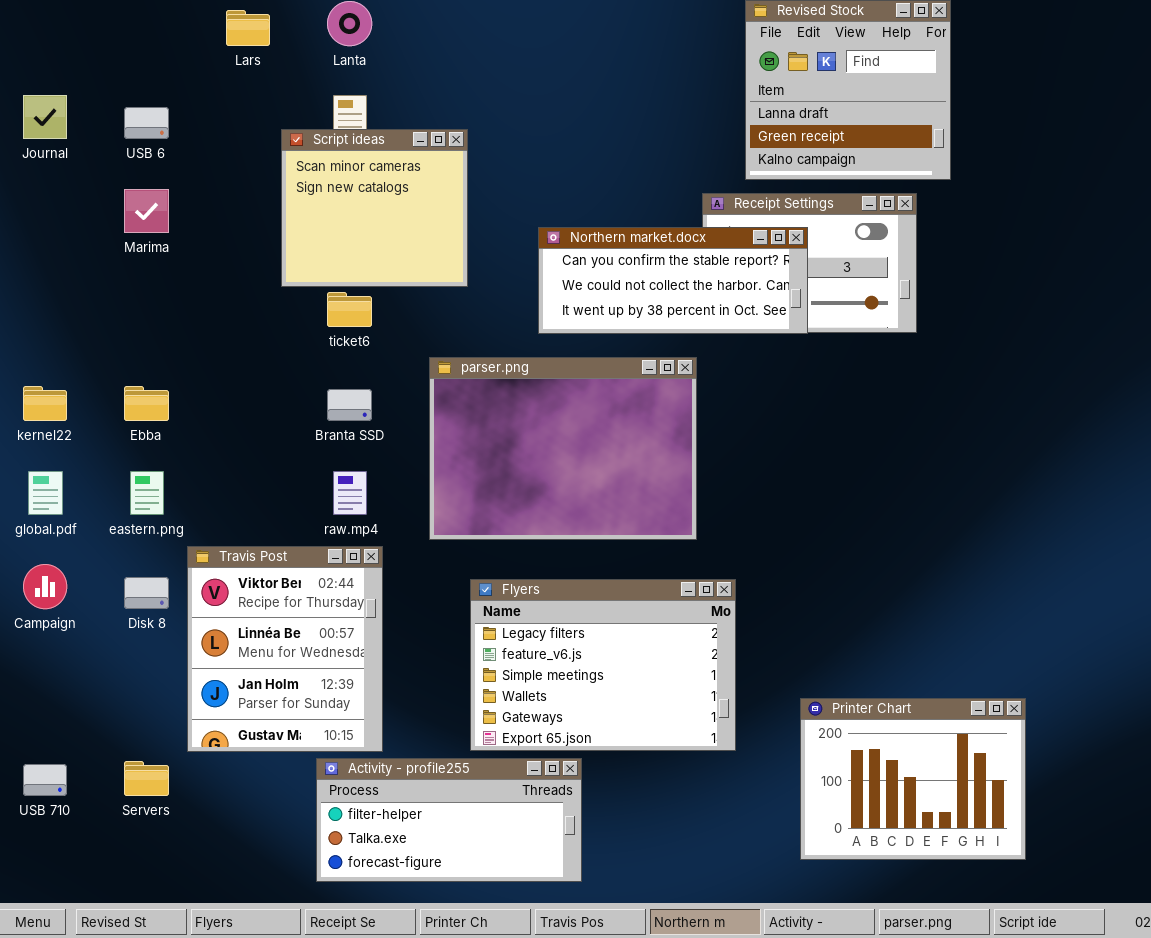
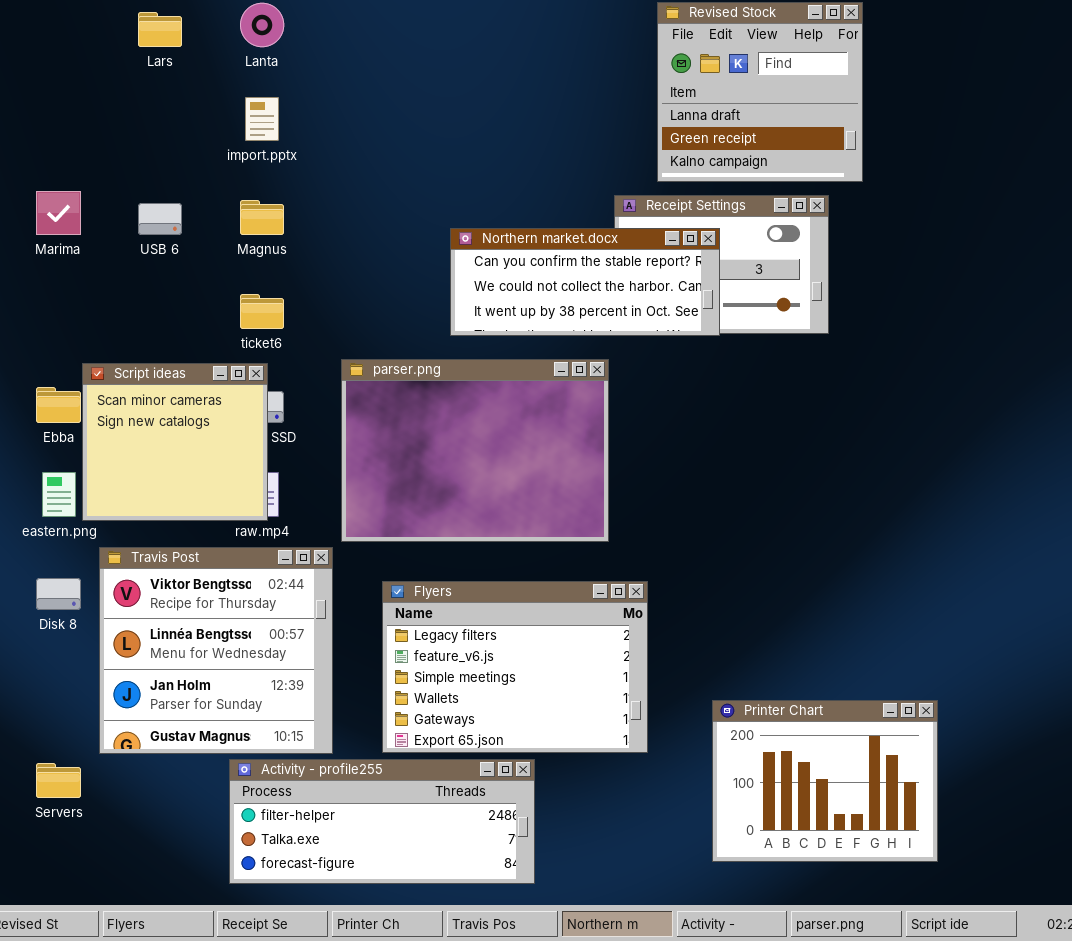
USB 6: [124,107,169,139] -> [138,203,182,235], moved
Script ideas: [281,129,468,287] -> [82,363,268,521], moved
Travis Post: [187,546,383,752] -> [99,547,333,754], resized
Activity - profile255: [316,758,582,882] -> [229,759,535,884], resized

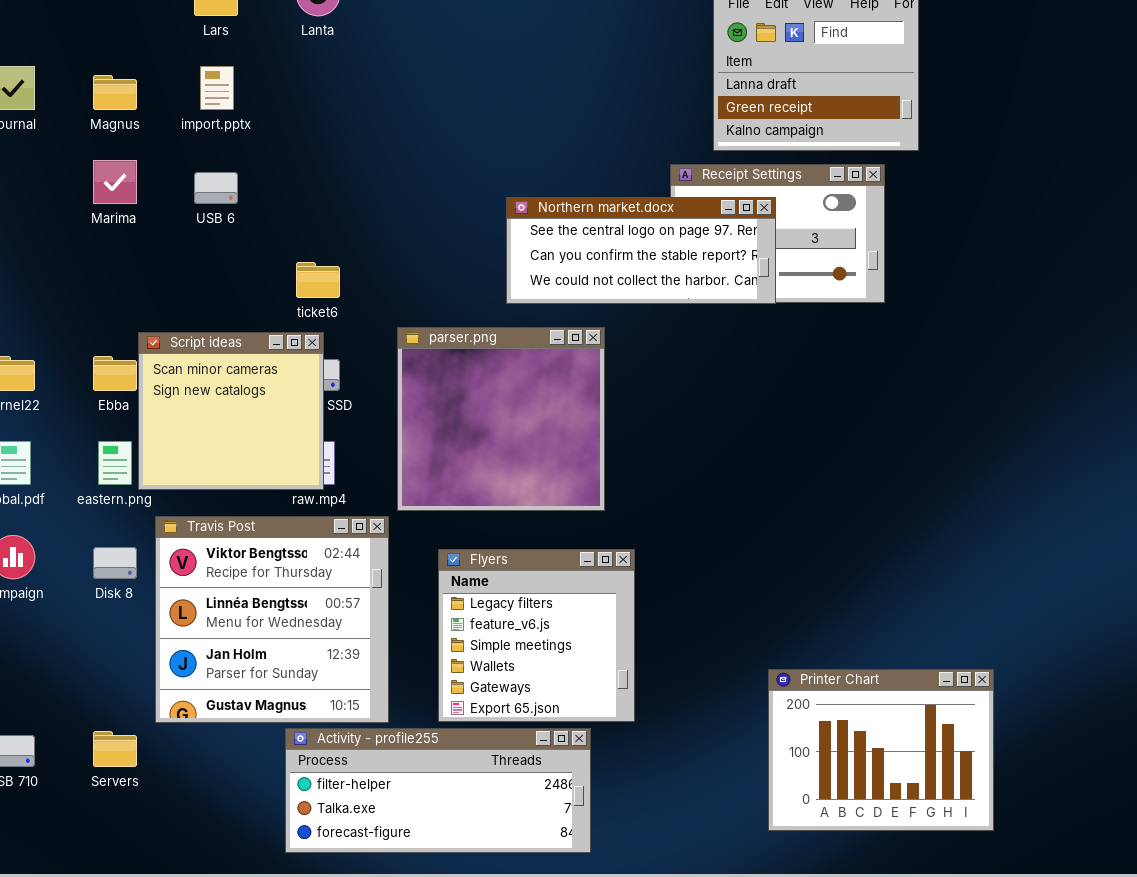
import.pptx: [245,97,279,141] -> [200,66,234,110], moved
Magnus: [240,200,284,235] -> [93,75,137,110], moved
Northern market.docx: [450,228,720,336] -> [506,197,776,304], scrolled up 1 row
parser.png: [341,359,609,542] -> [397,327,605,511], resized
Flyers: [382,581,648,753] -> [438,549,635,722], resized

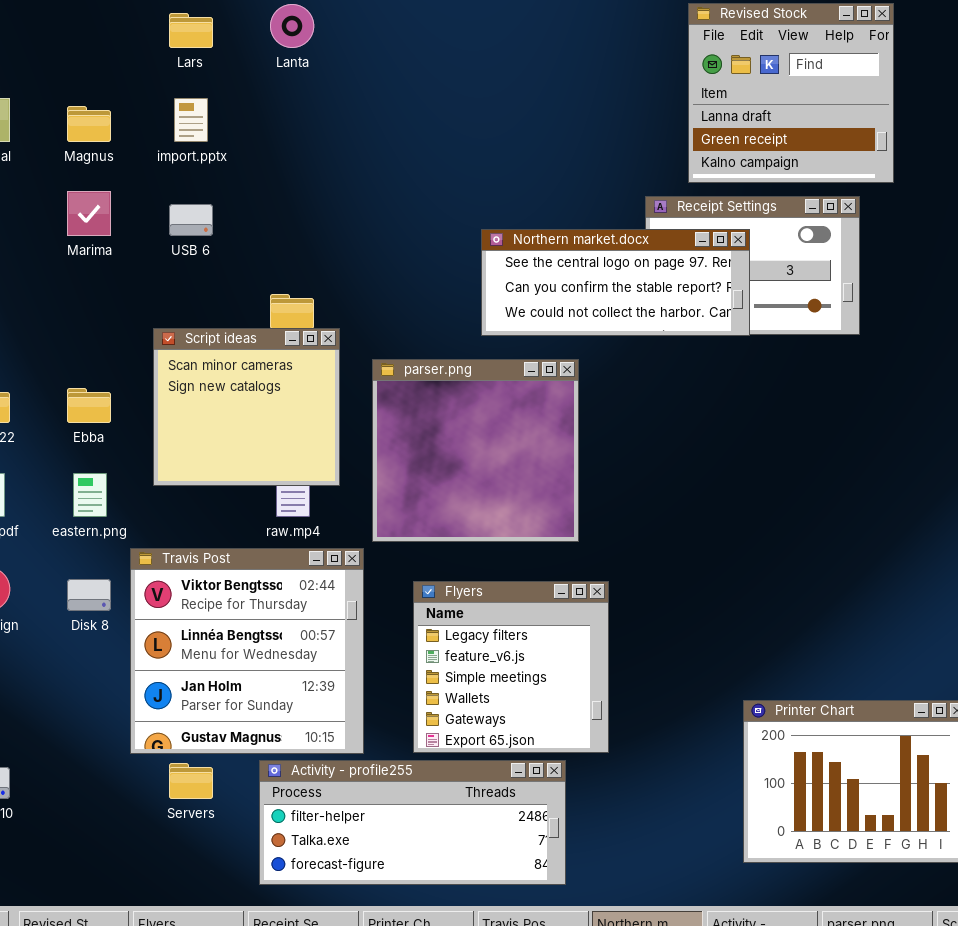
Script ideas: [138,332,324,490] -> [153,328,340,486], moved
Servers: [93,731,137,767] -> [169,763,213,799], moved

